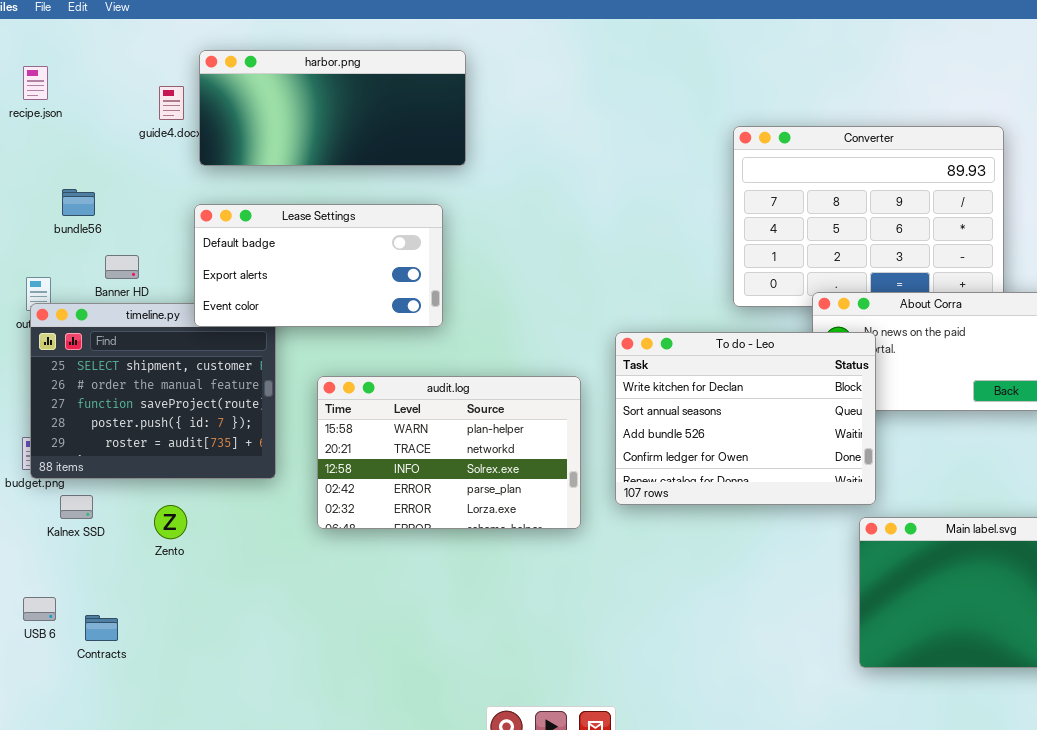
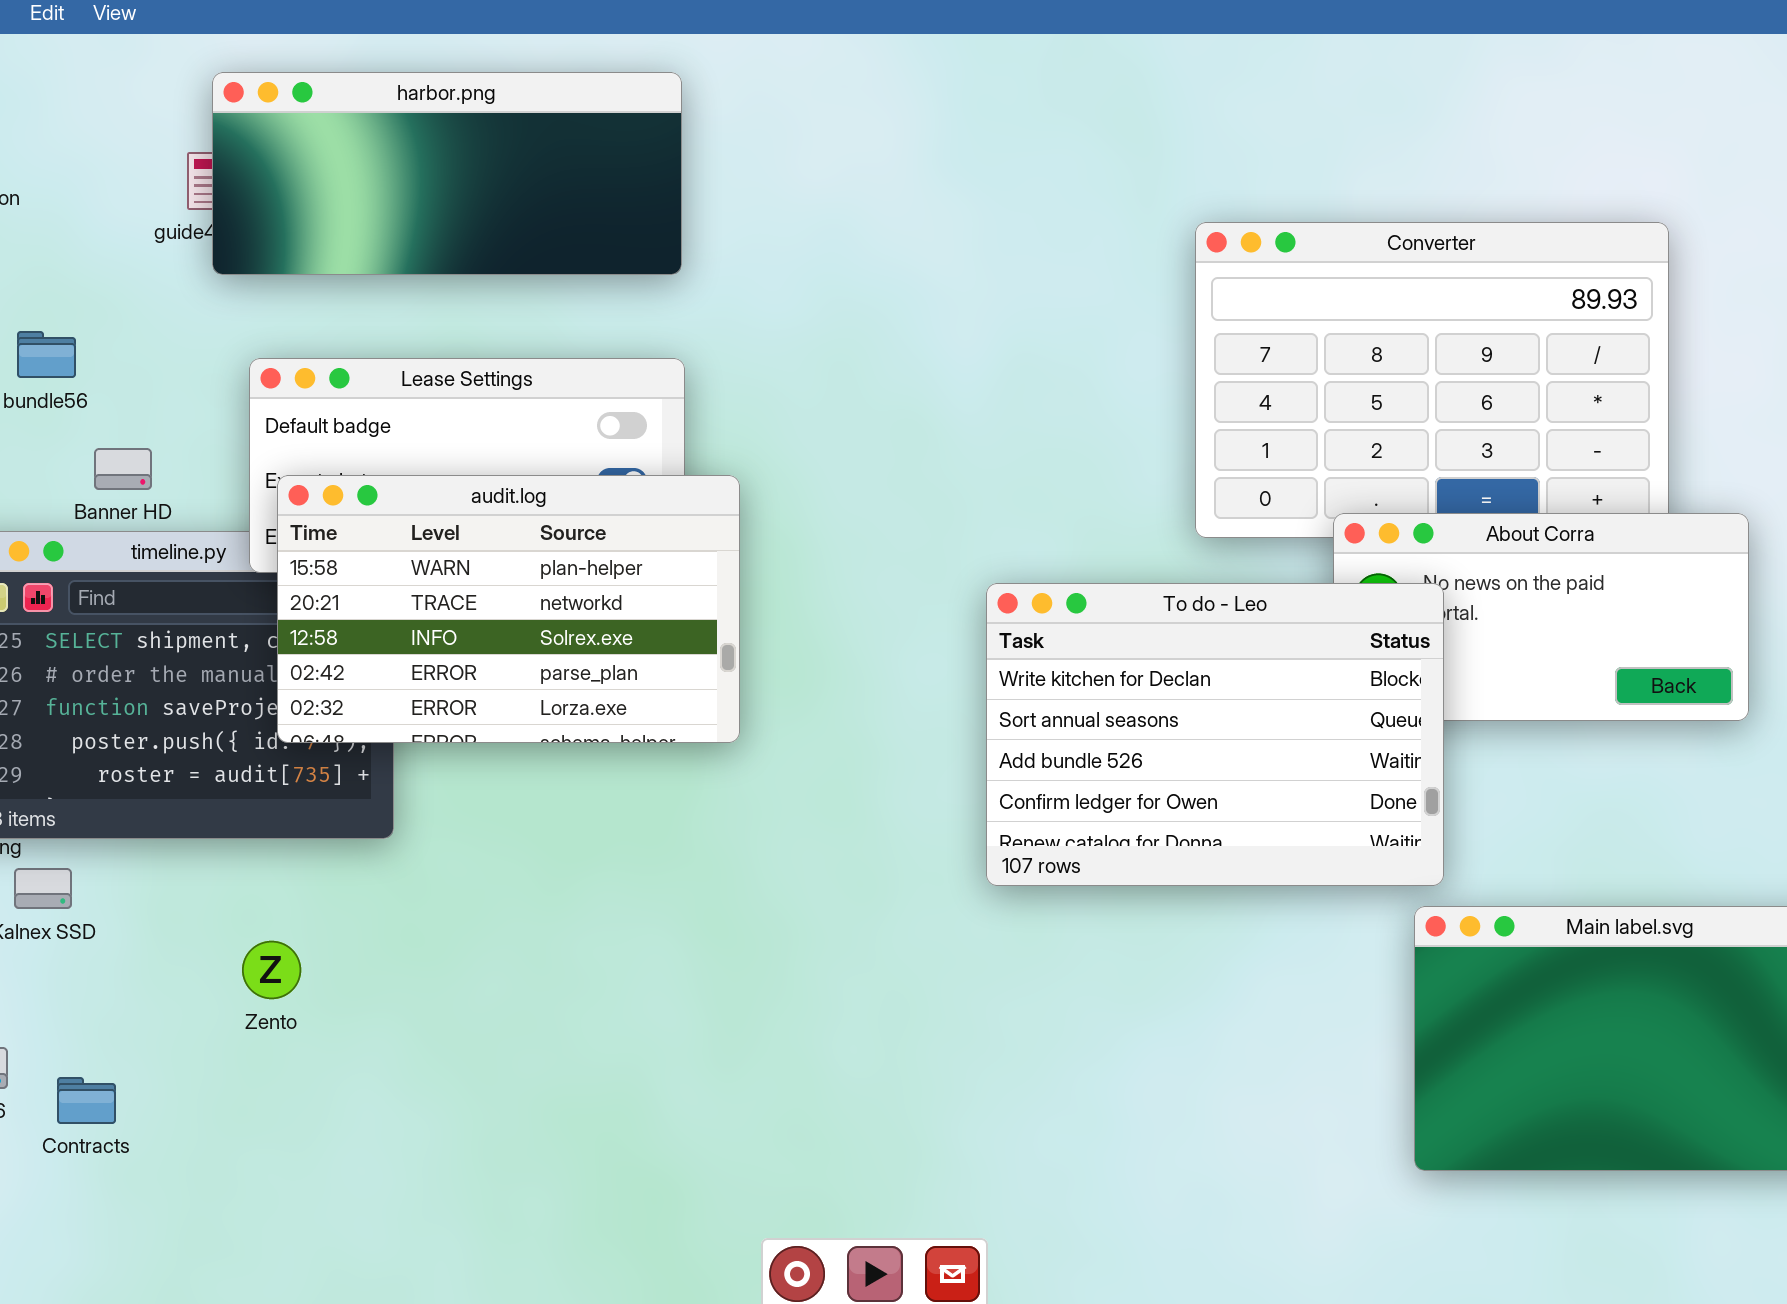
harbor.png: [199,50,466,166] -> [212,72,682,275], moved
audit.log: [317,376,581,529] -> [277,475,740,743], moved
Zento: [154,505,187,539] -> [242,941,301,999], moved

